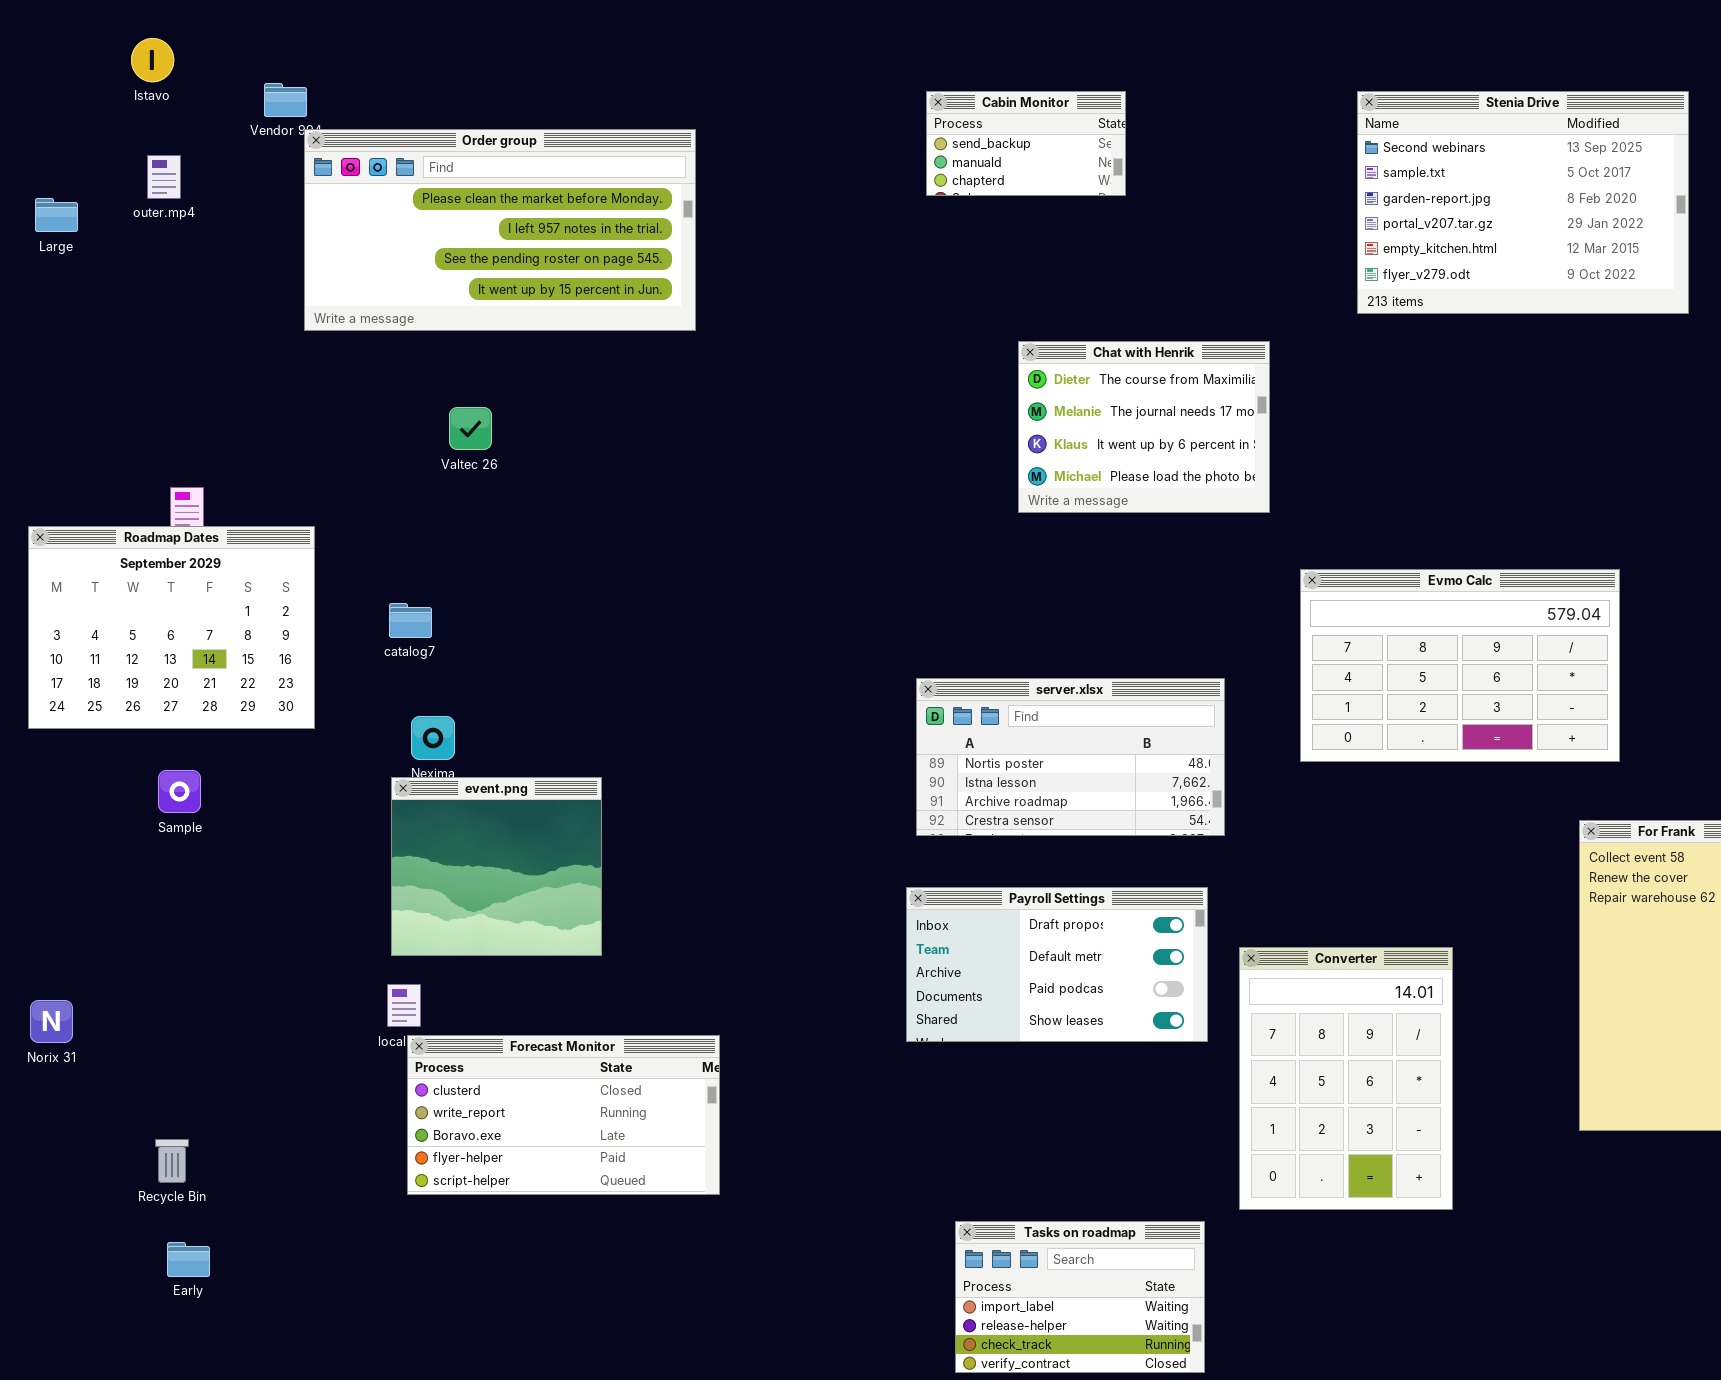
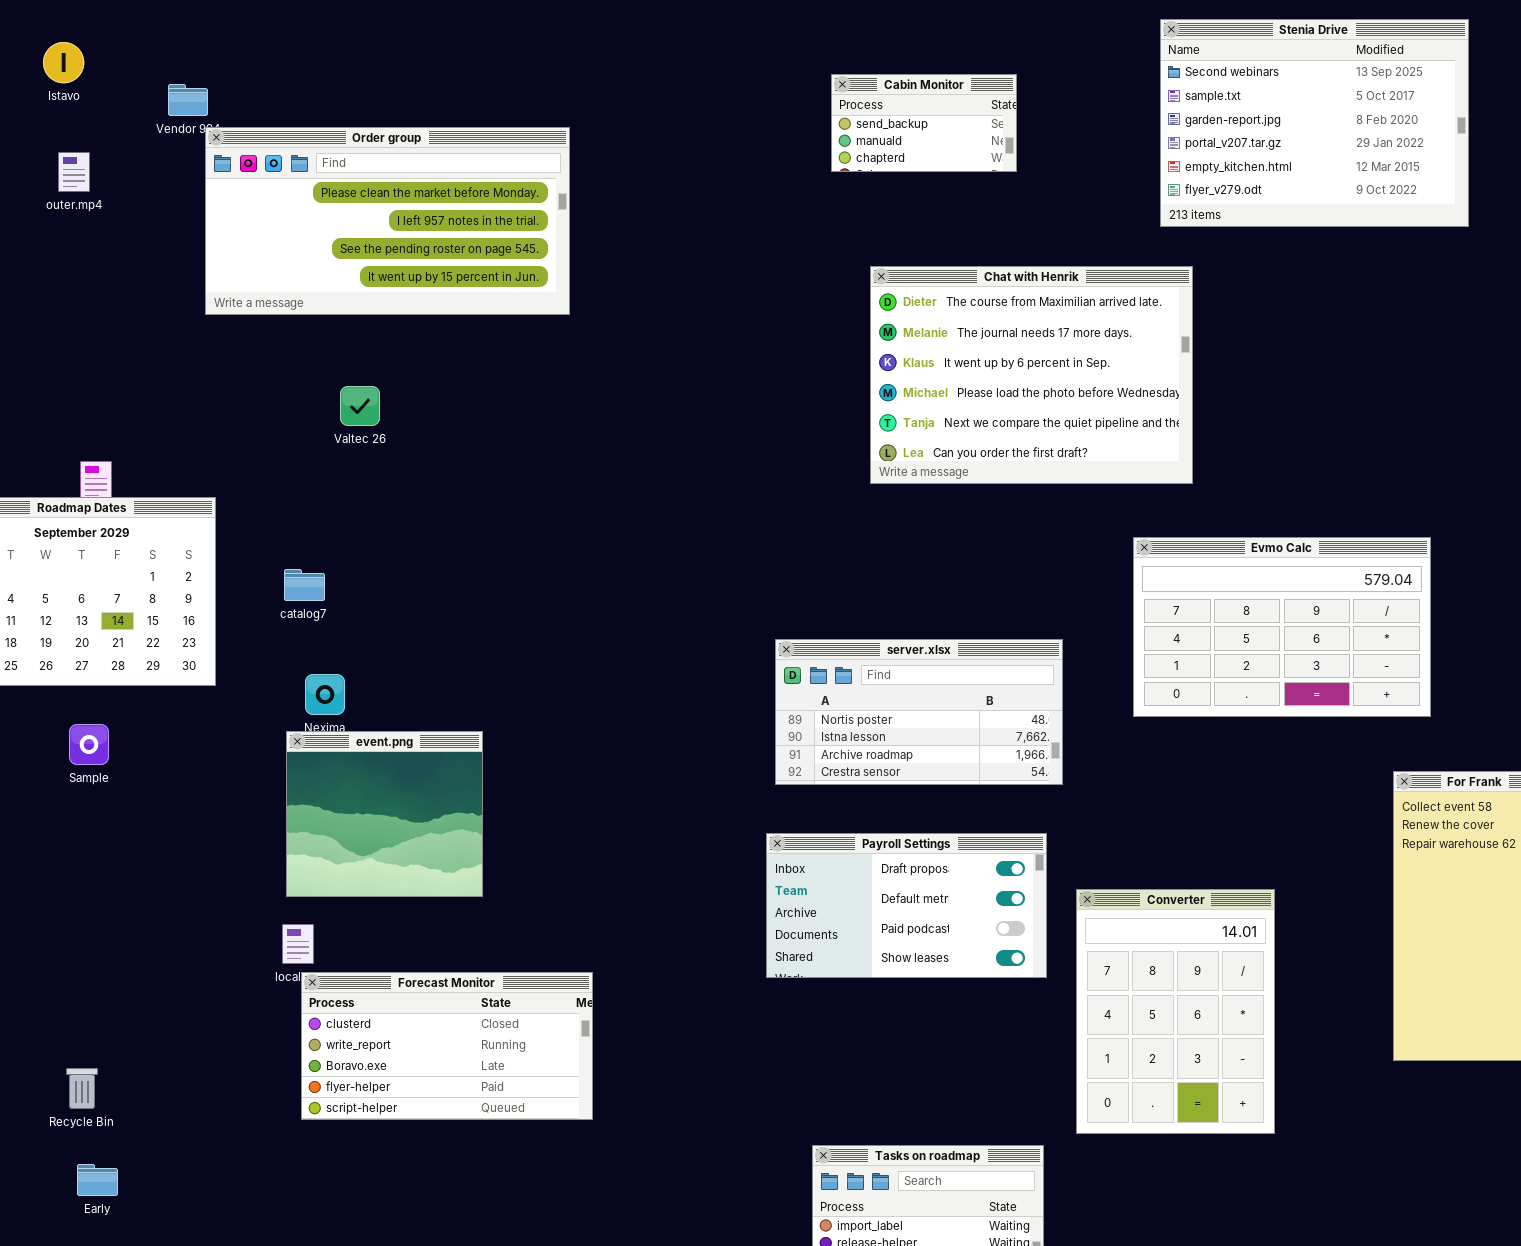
Cabin Monitor: [926,91,1126,196] -> [831,74,1017,172], moved
Stenia Drive: [1357,91,1689,314] -> [1160,19,1469,227], moved
Chat with Henrik: [1018,341,1270,513] -> [870,266,1193,484], resized

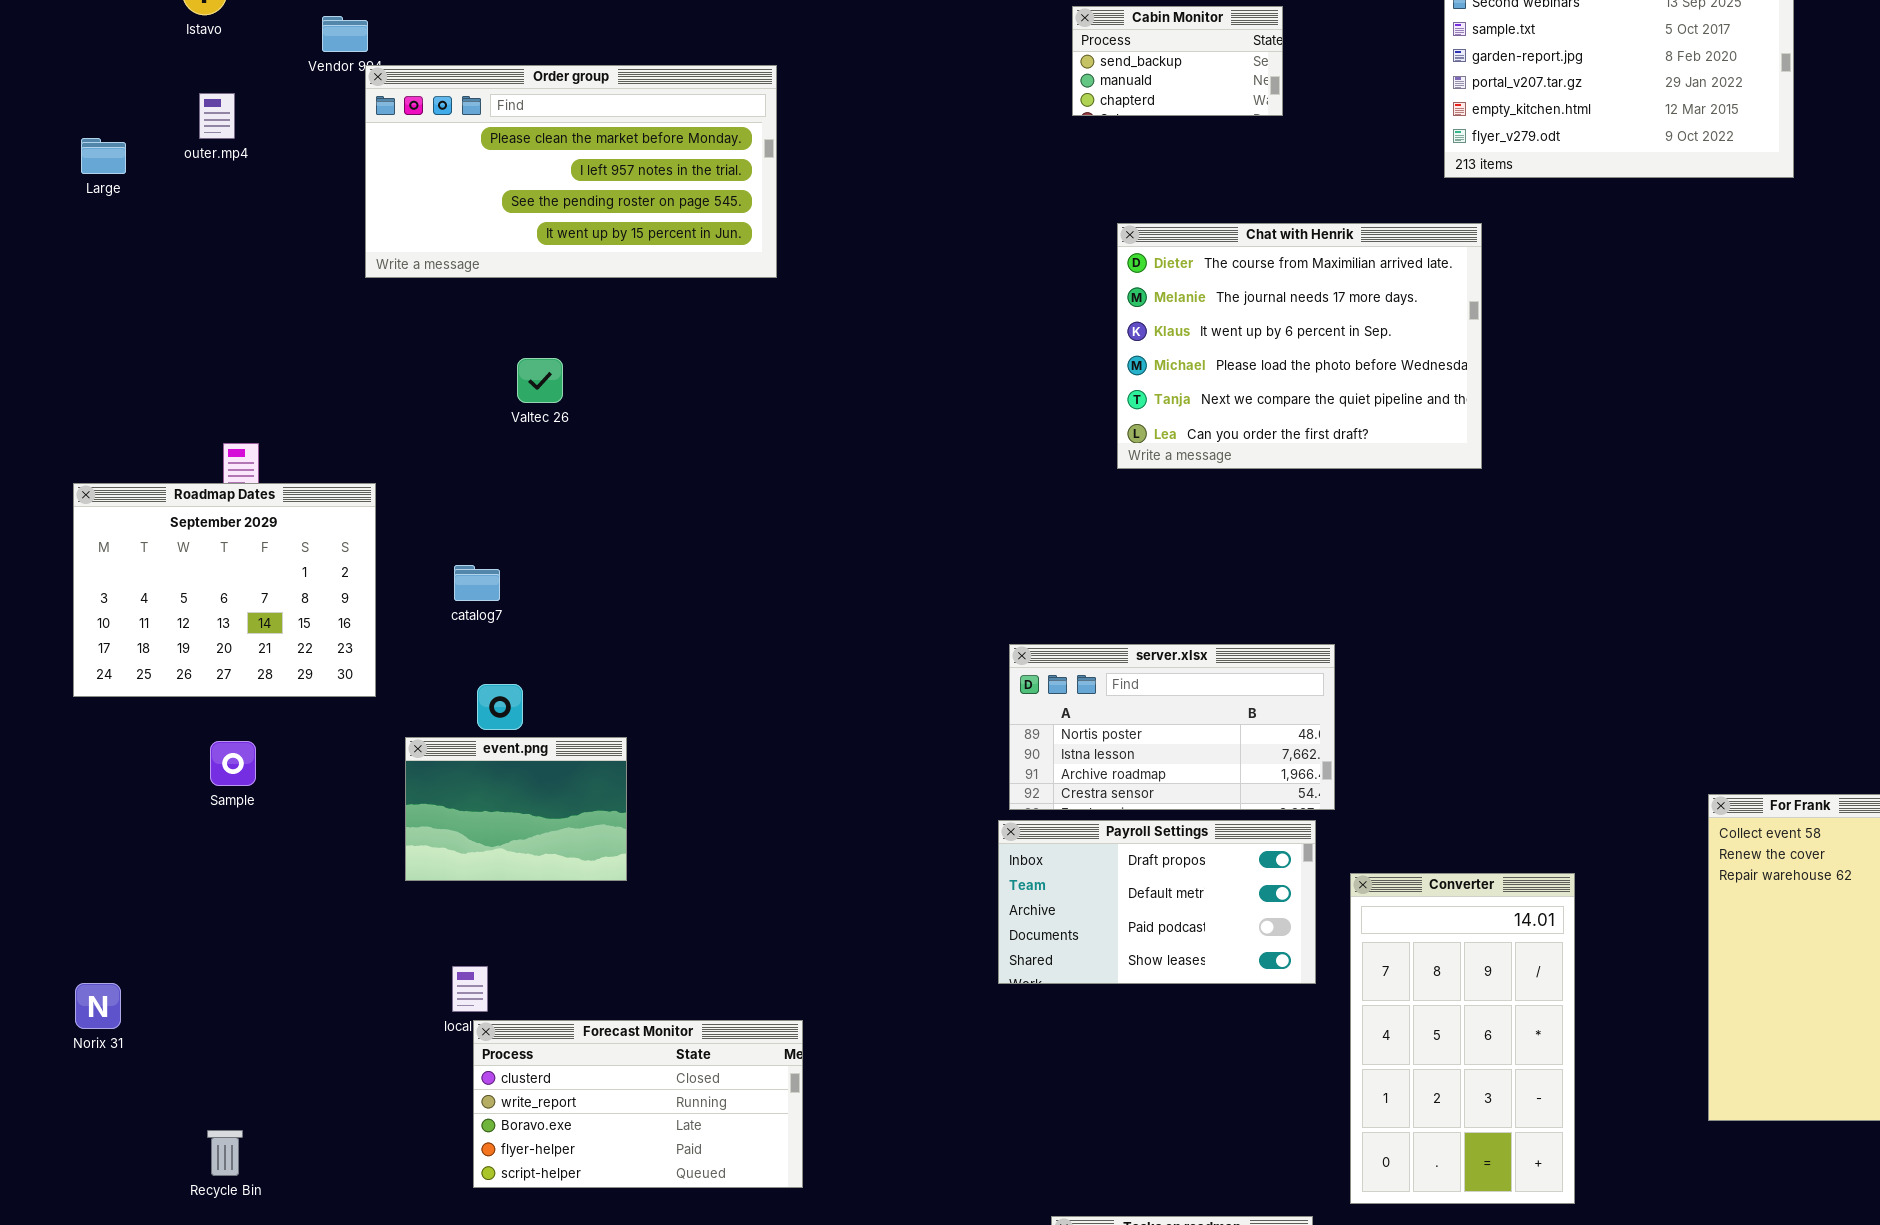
Evmo Calc: [1133,537,1431,717] -> none, closed
event.png: [286,731,483,897] -> [405,737,627,881], moved, resized
Payroll Settings: [766,833,1047,978] -> [998,820,1316,984], moved
Converter: [1076,889,1275,1134] -> [1350,873,1575,1204], resized

